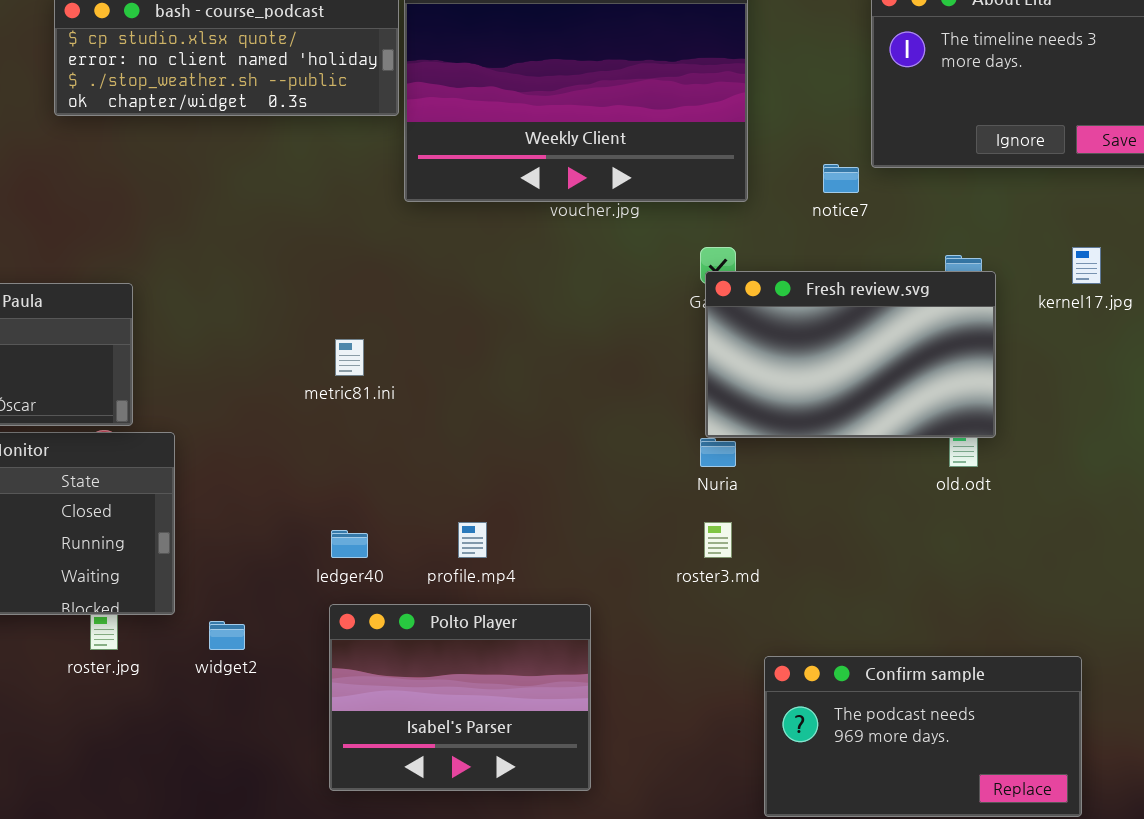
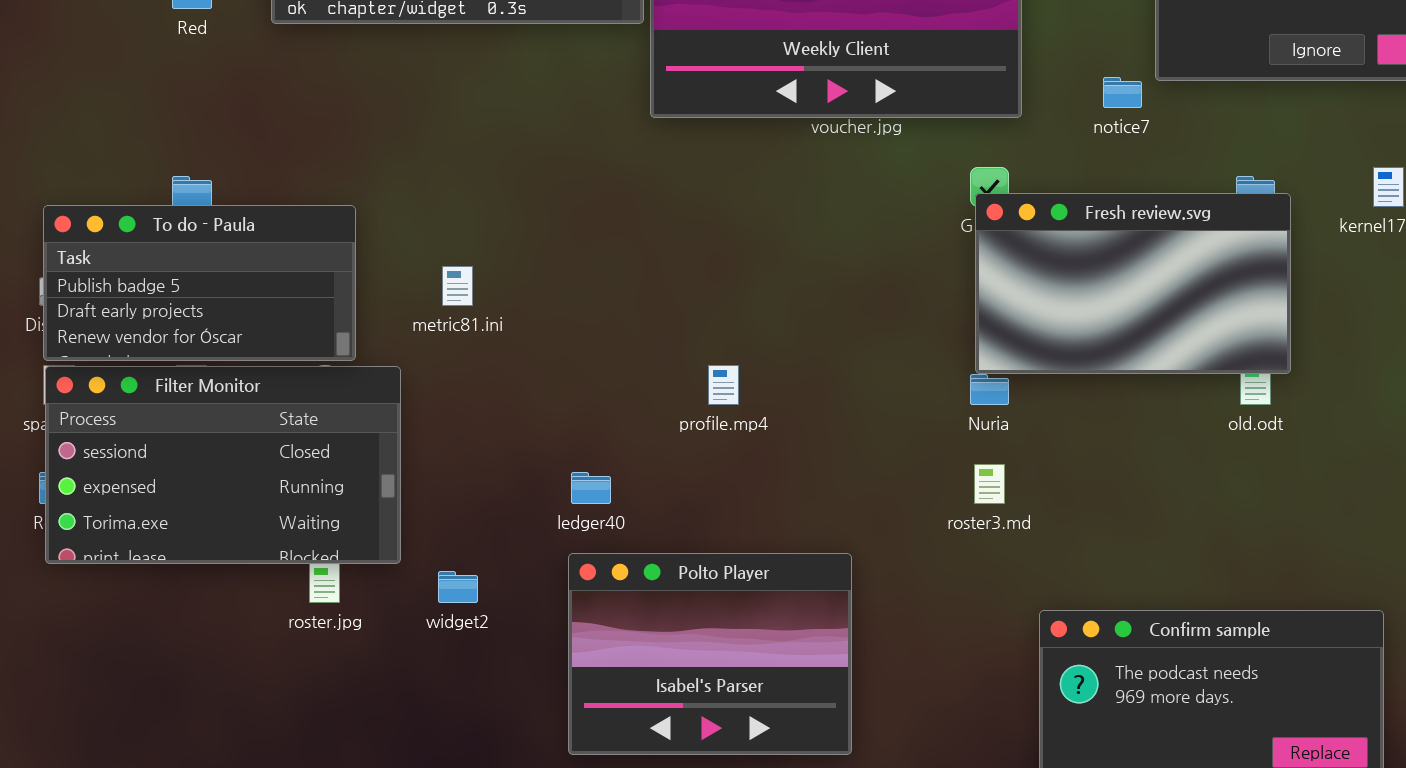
metric81.ini: [335,339,364,376] -> [442,266,473,306], moved
profile.mp4: [458,522,487,558] -> [708,365,739,405], moved

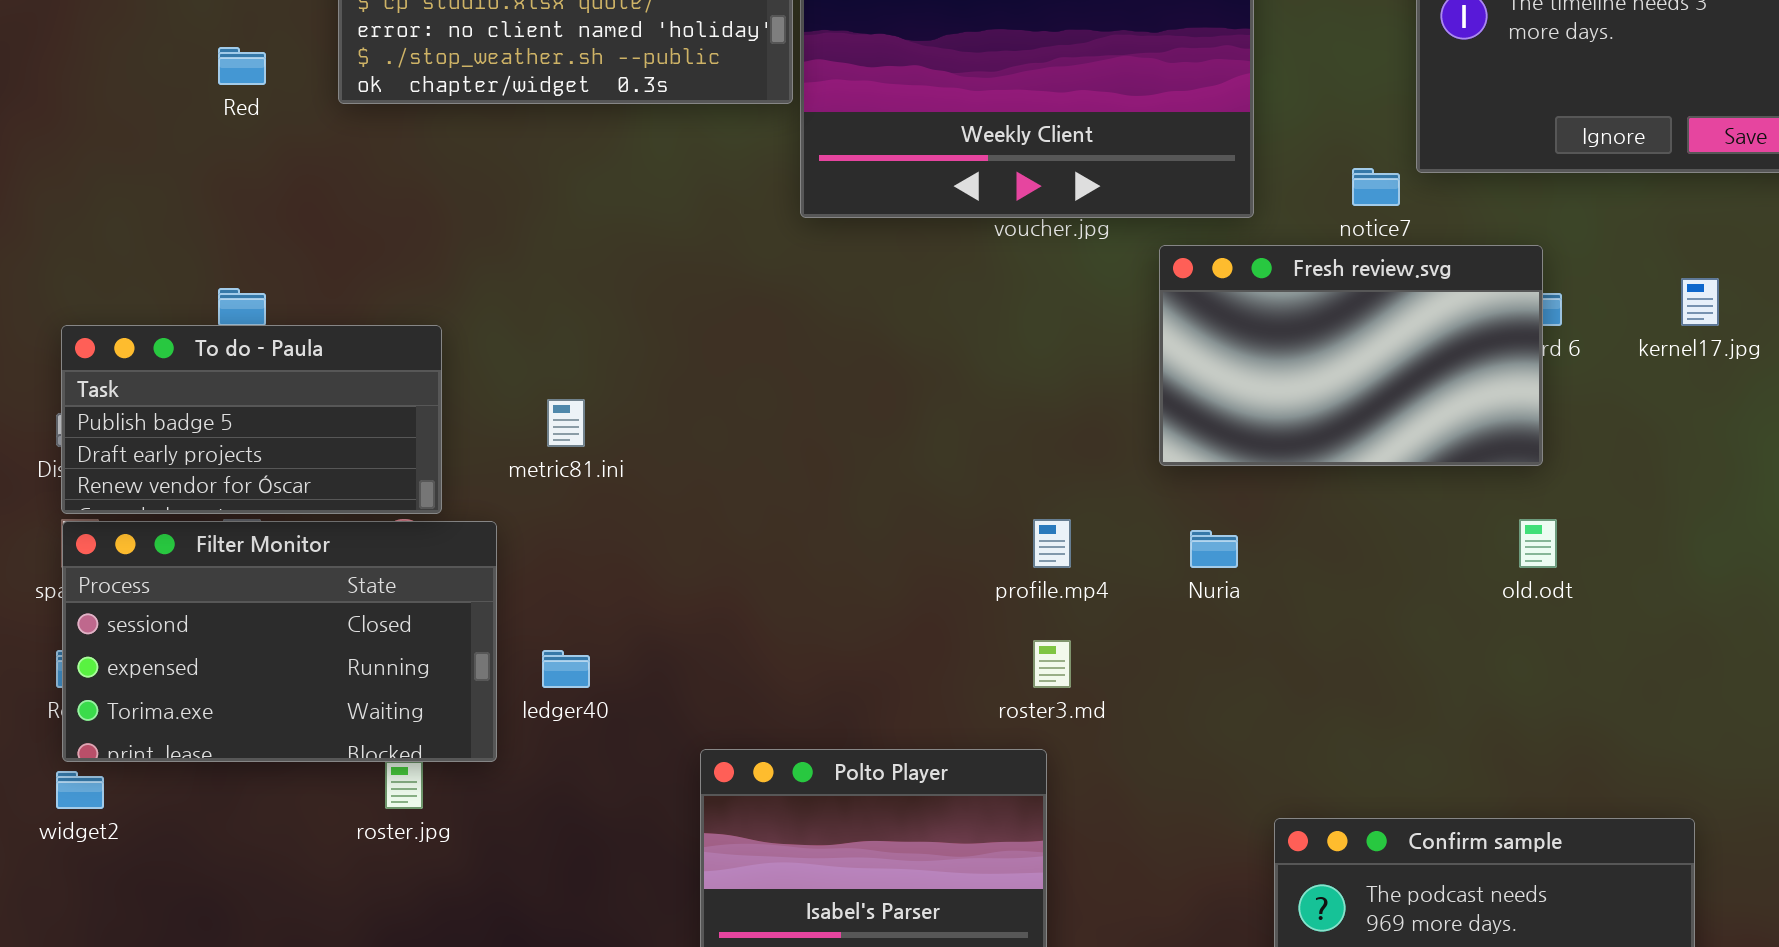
Fresh review.svg: [975,193,1291,374] -> [1159,245,1543,466], moved
profile.mp4: [708,365,739,405] -> [1033,519,1071,568], moved
roster3.md: [974,464,1005,504] -> [1033,640,1071,688], moved
ledger40: [571,472,611,504] -> [542,650,590,688], moved
widget2: [438,571,478,603] -> [56,771,104,809], moved

